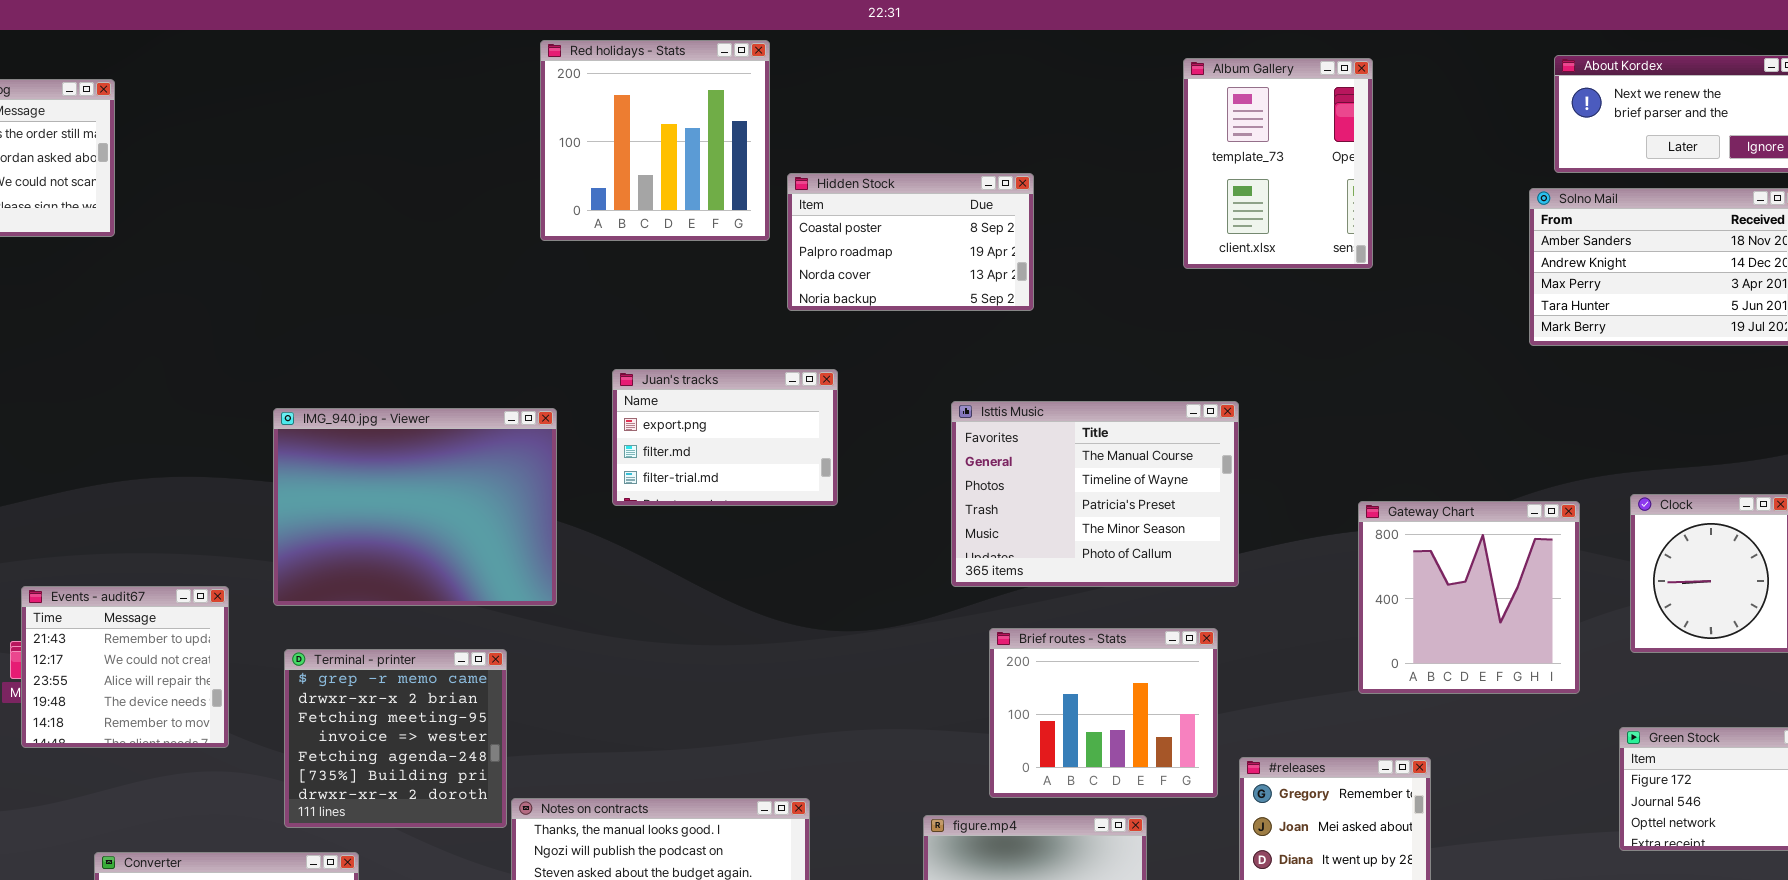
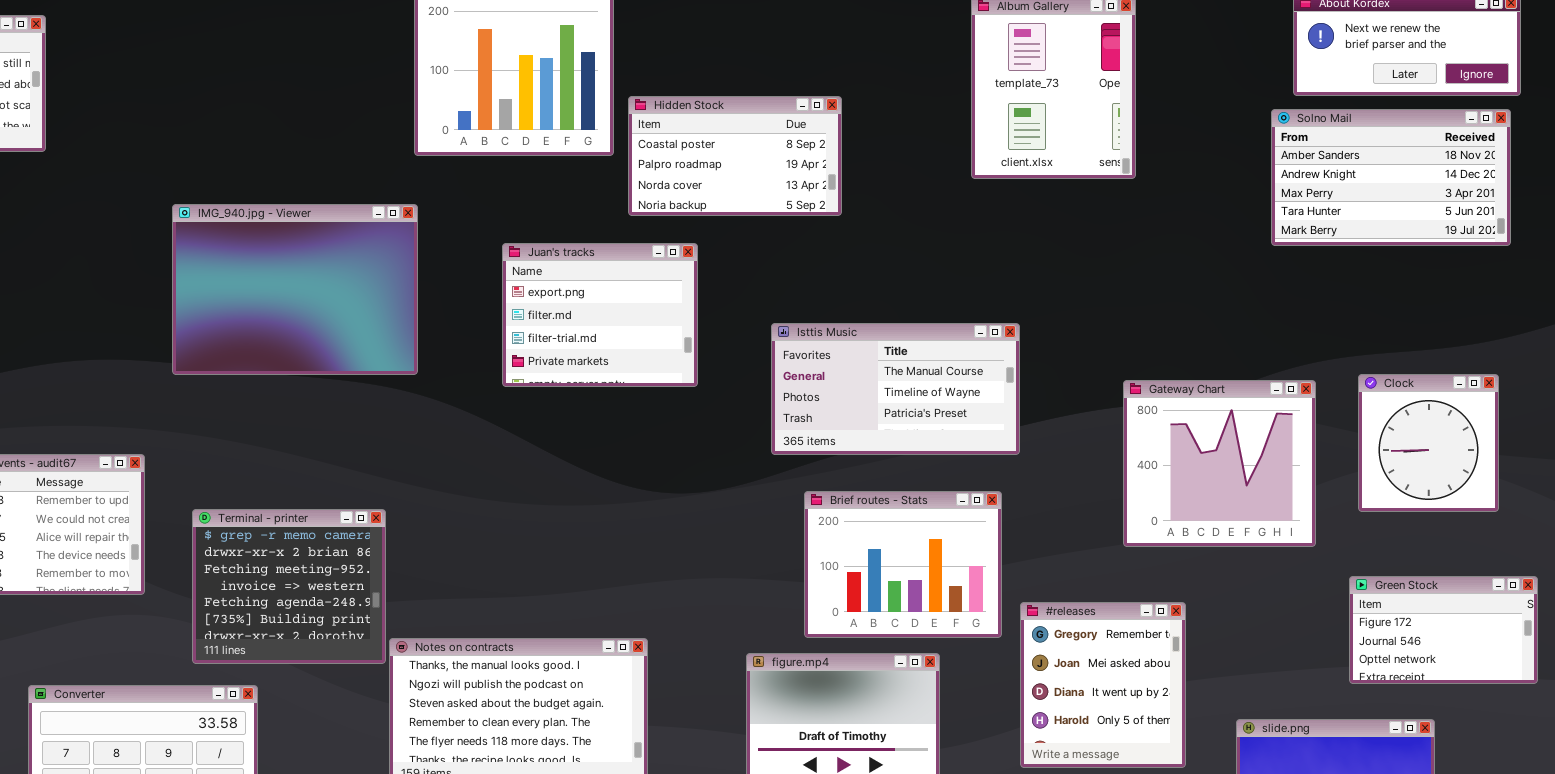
Juan's tracks: [612,369,838,506] -> [502,243,698,387], moved, resized
Isttis Music: [951,401,1239,587] -> [771,323,1020,455], resized
IMG_940.jpg - Viewer: [273,408,557,606] -> [172,204,418,375], moved

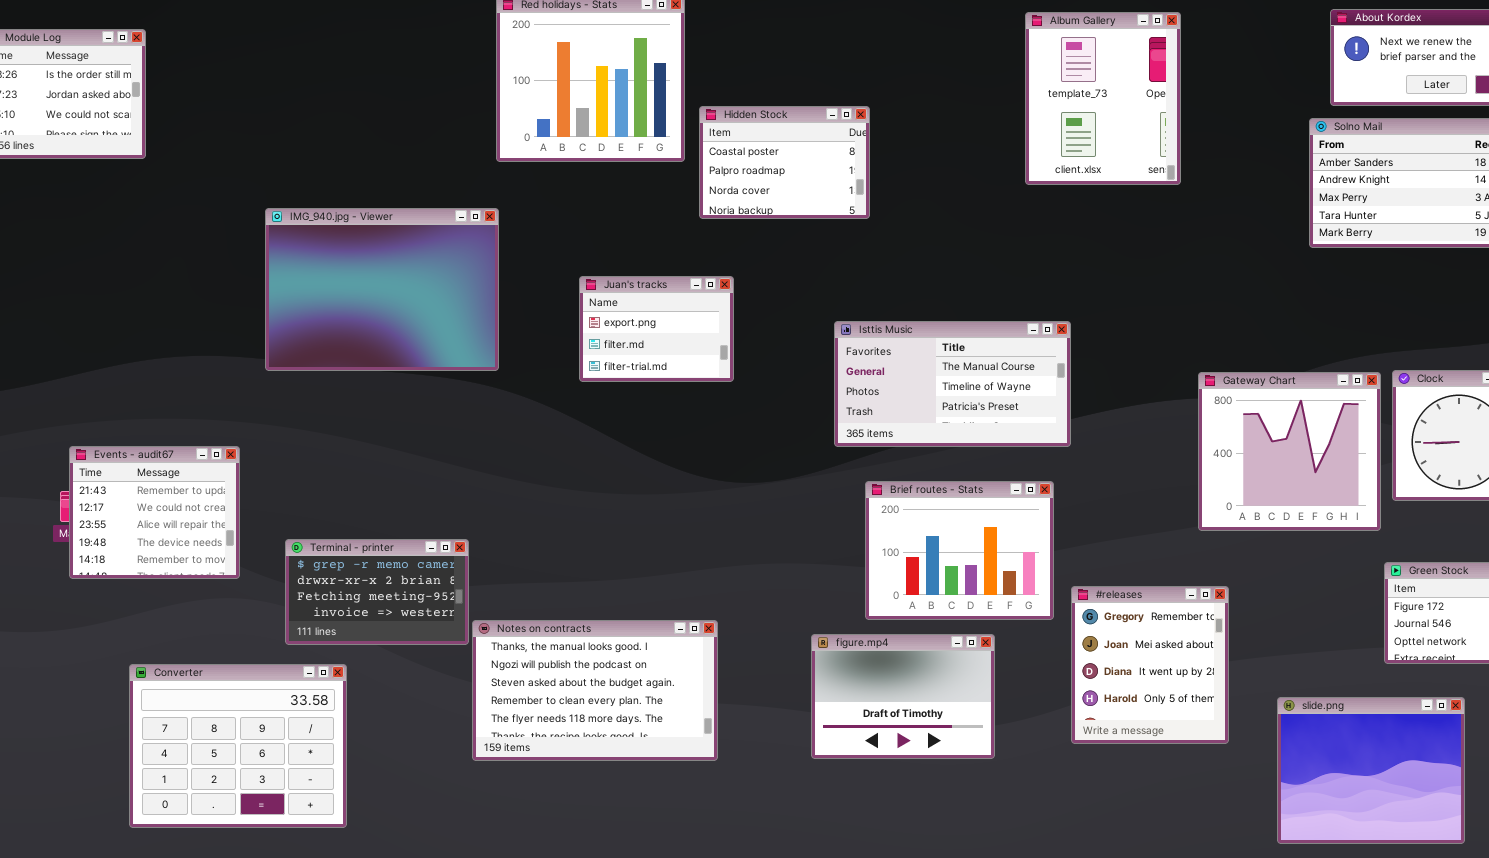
Hidden Stock: [628,96,842,216] -> [699,106,870,219], resized
Juan's tracks: [502,243,698,387] -> [579,276,734,382], resized
Gateway Chart: [1123,380,1316,547] -> [1198,372,1381,531], moved
Terminal - printer: [192,509,386,664] -> [285,539,469,645], resized

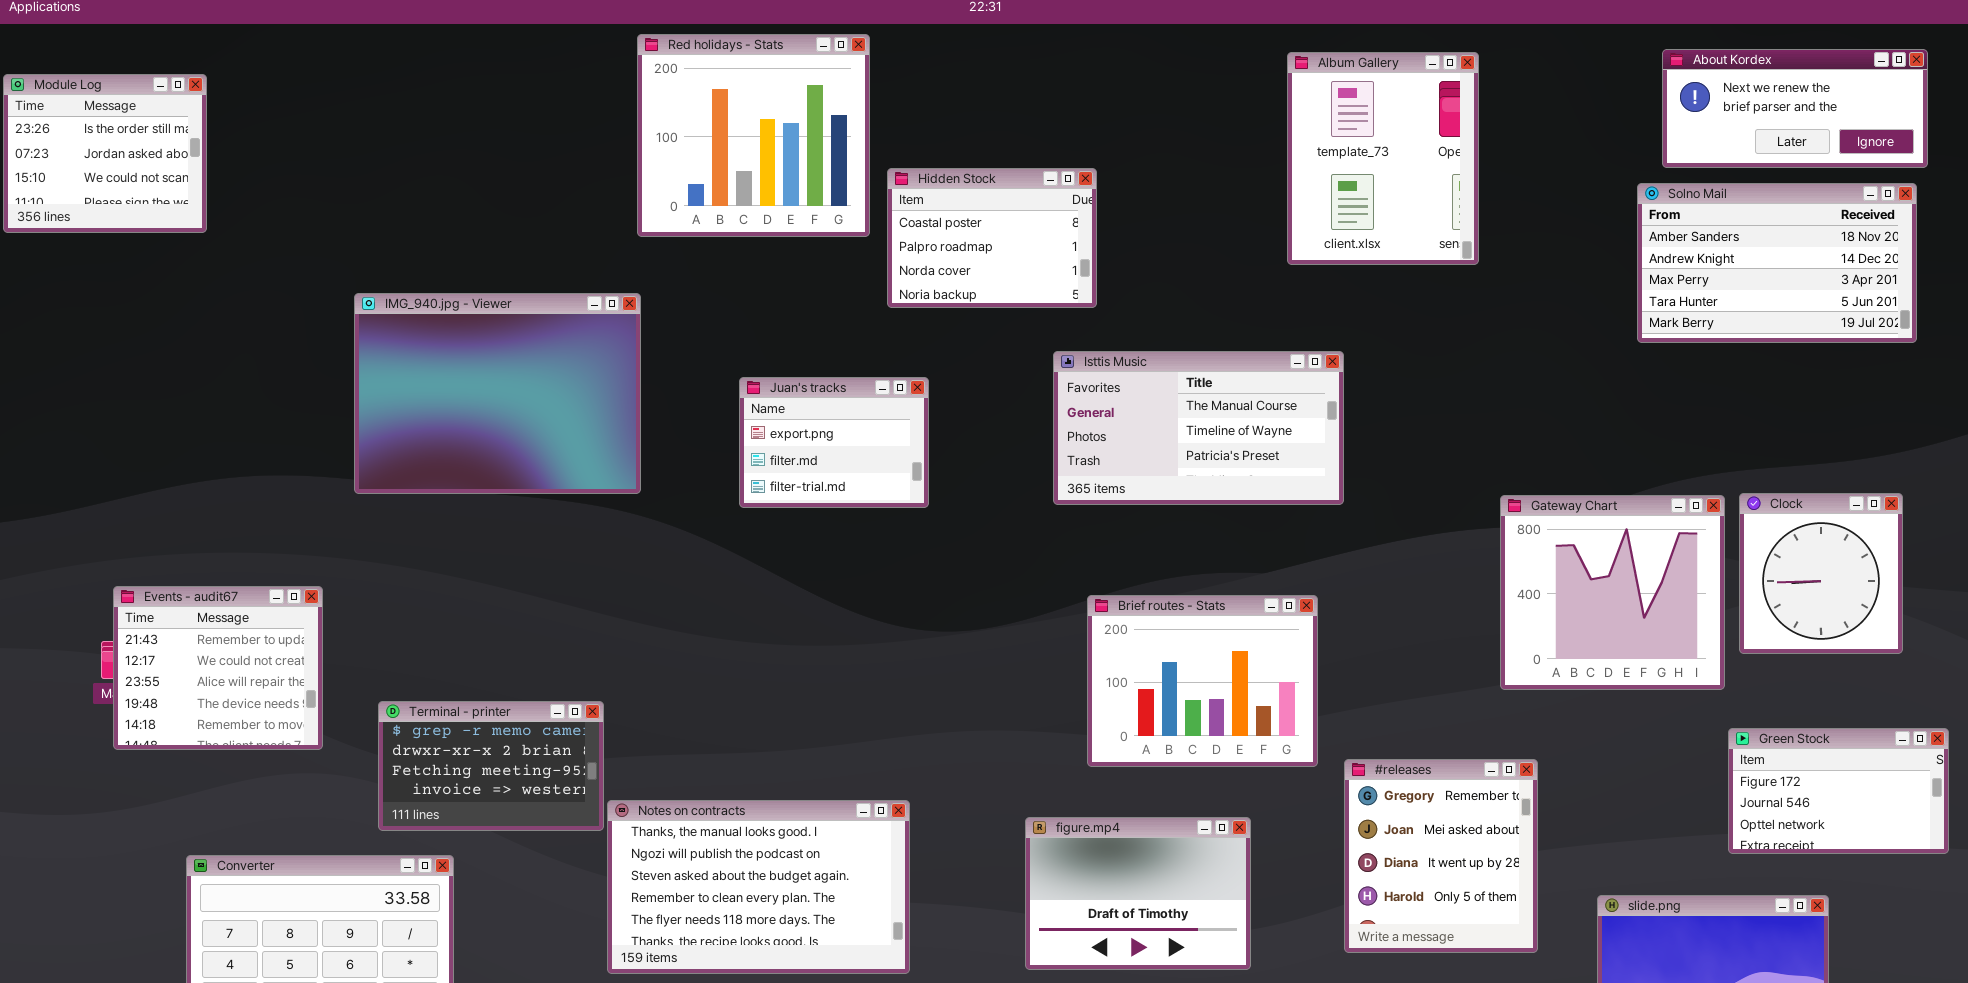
Isttis Music: [834,321,1071,447] -> [1053,351,1344,505], moved
Brief routes - Stats: [865,481,1054,620] -> [1087,595,1318,767], moved

